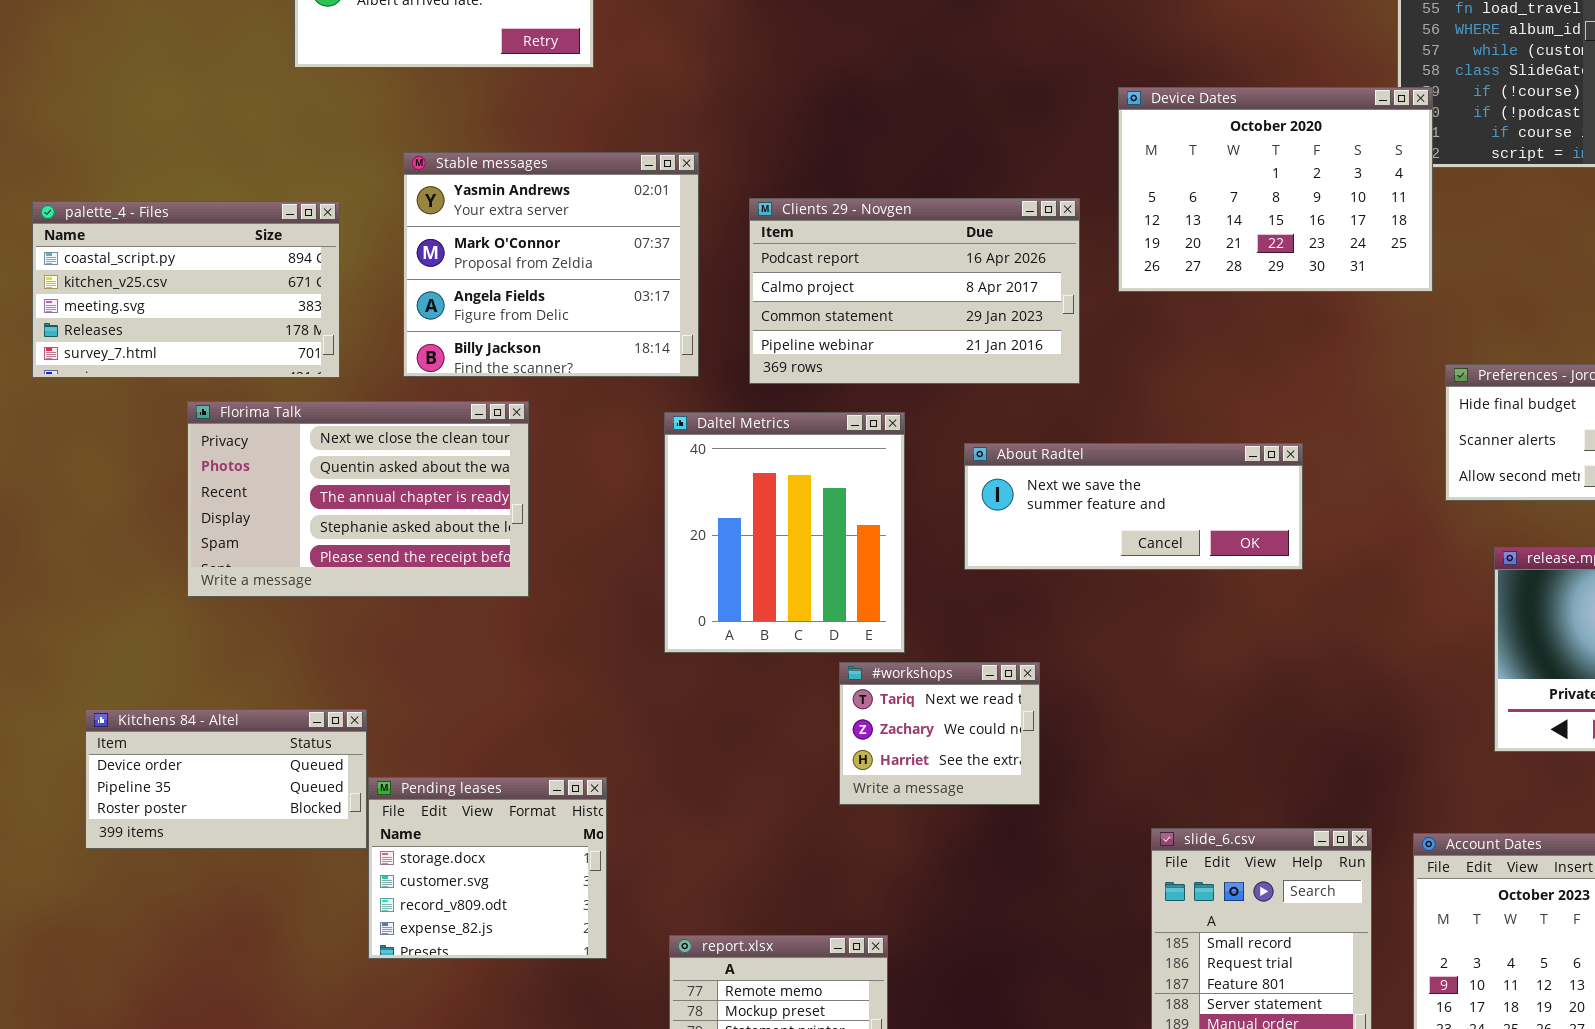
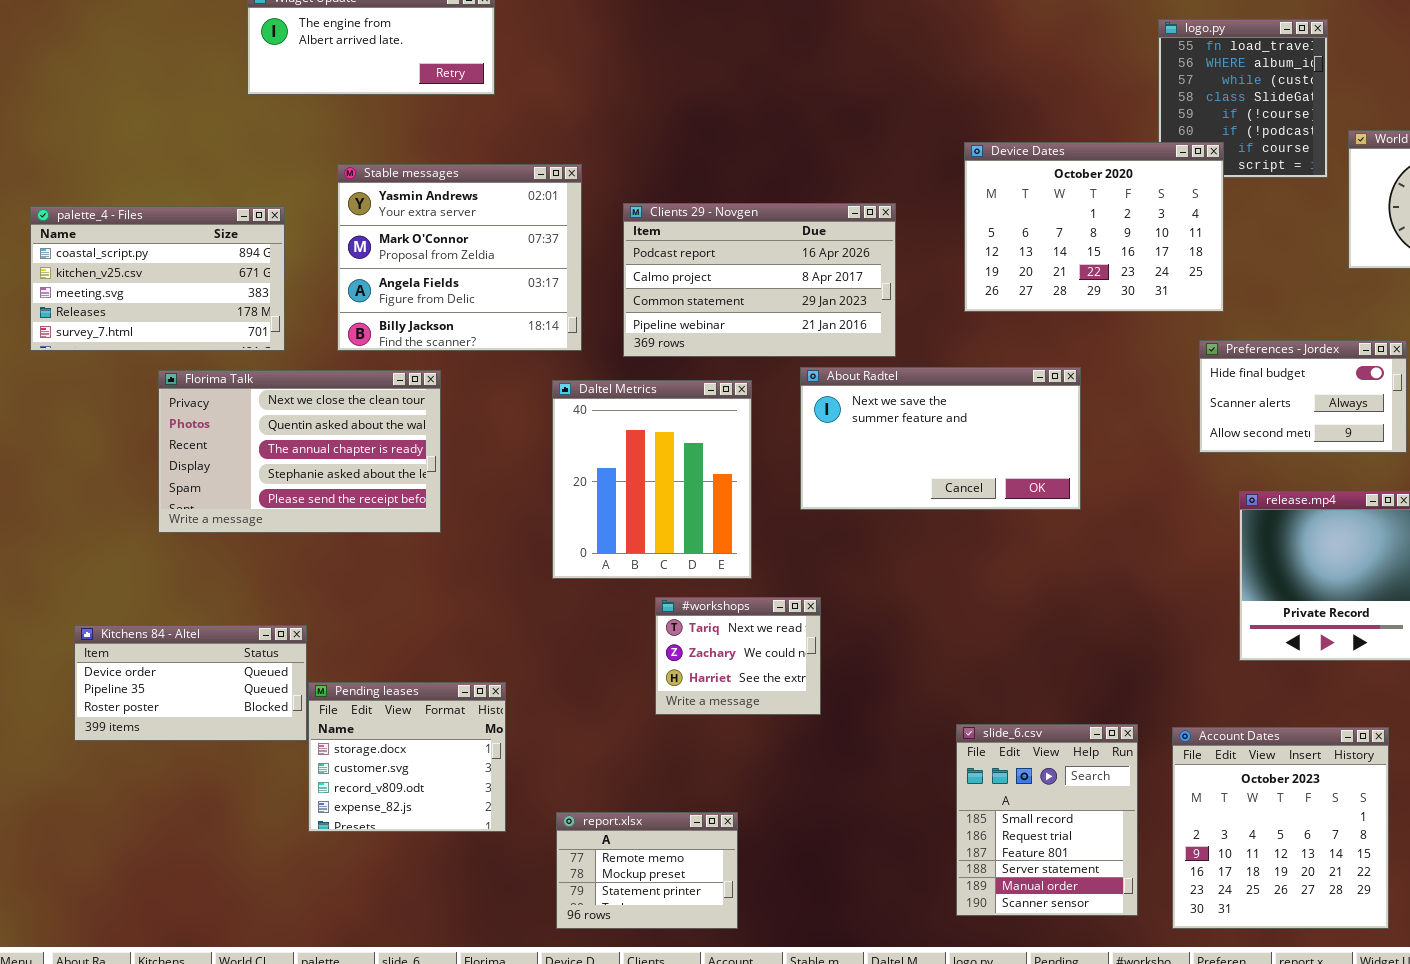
Device Dates: [1118,87,1433,292] -> [964,142,1224,312], moved
About Radtel: [964,443,1303,570] -> [800,367,1081,510], resized
#workshops: [839,662,1040,805] -> [655,597,821,715], moved

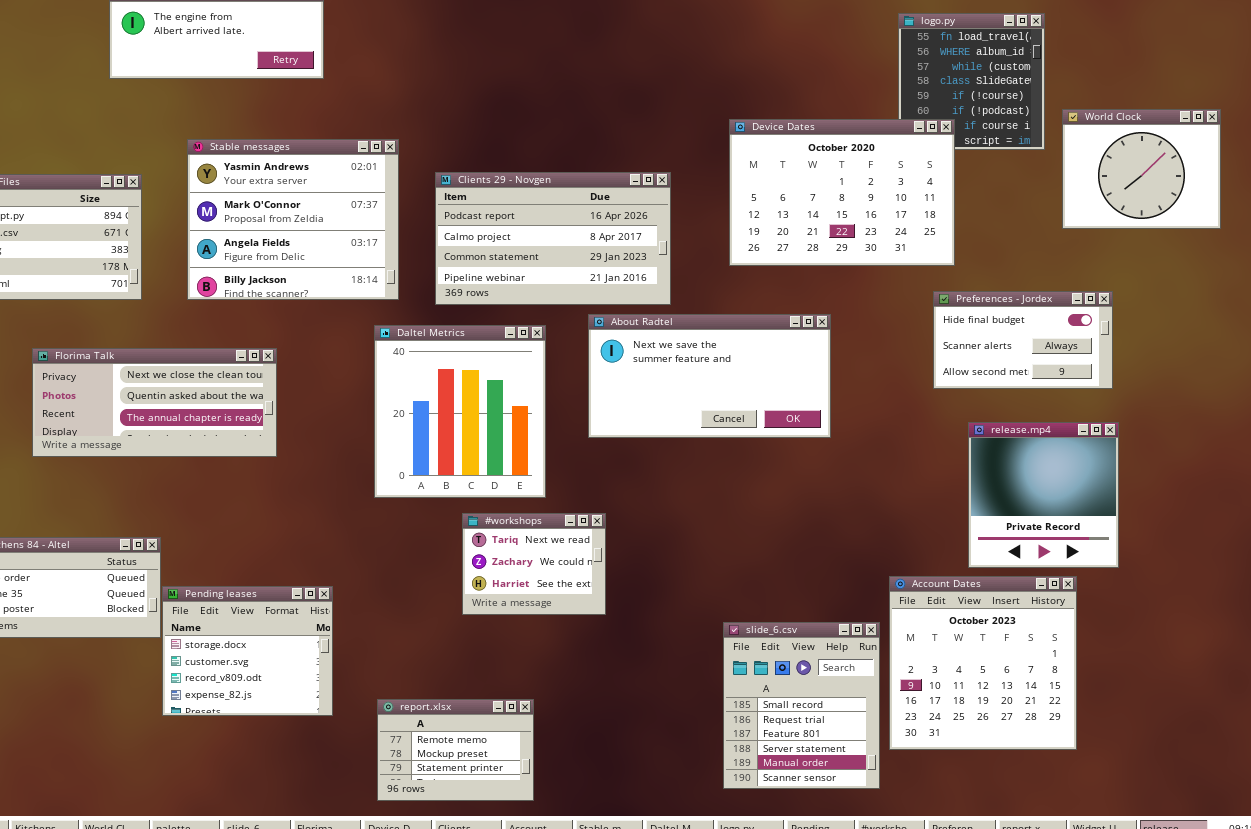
Florima Talk: [158,370,441,533] -> [32,348,277,457], resized
Account Dates: [1172,727,1389,929] -> [889,576,1077,750], moved

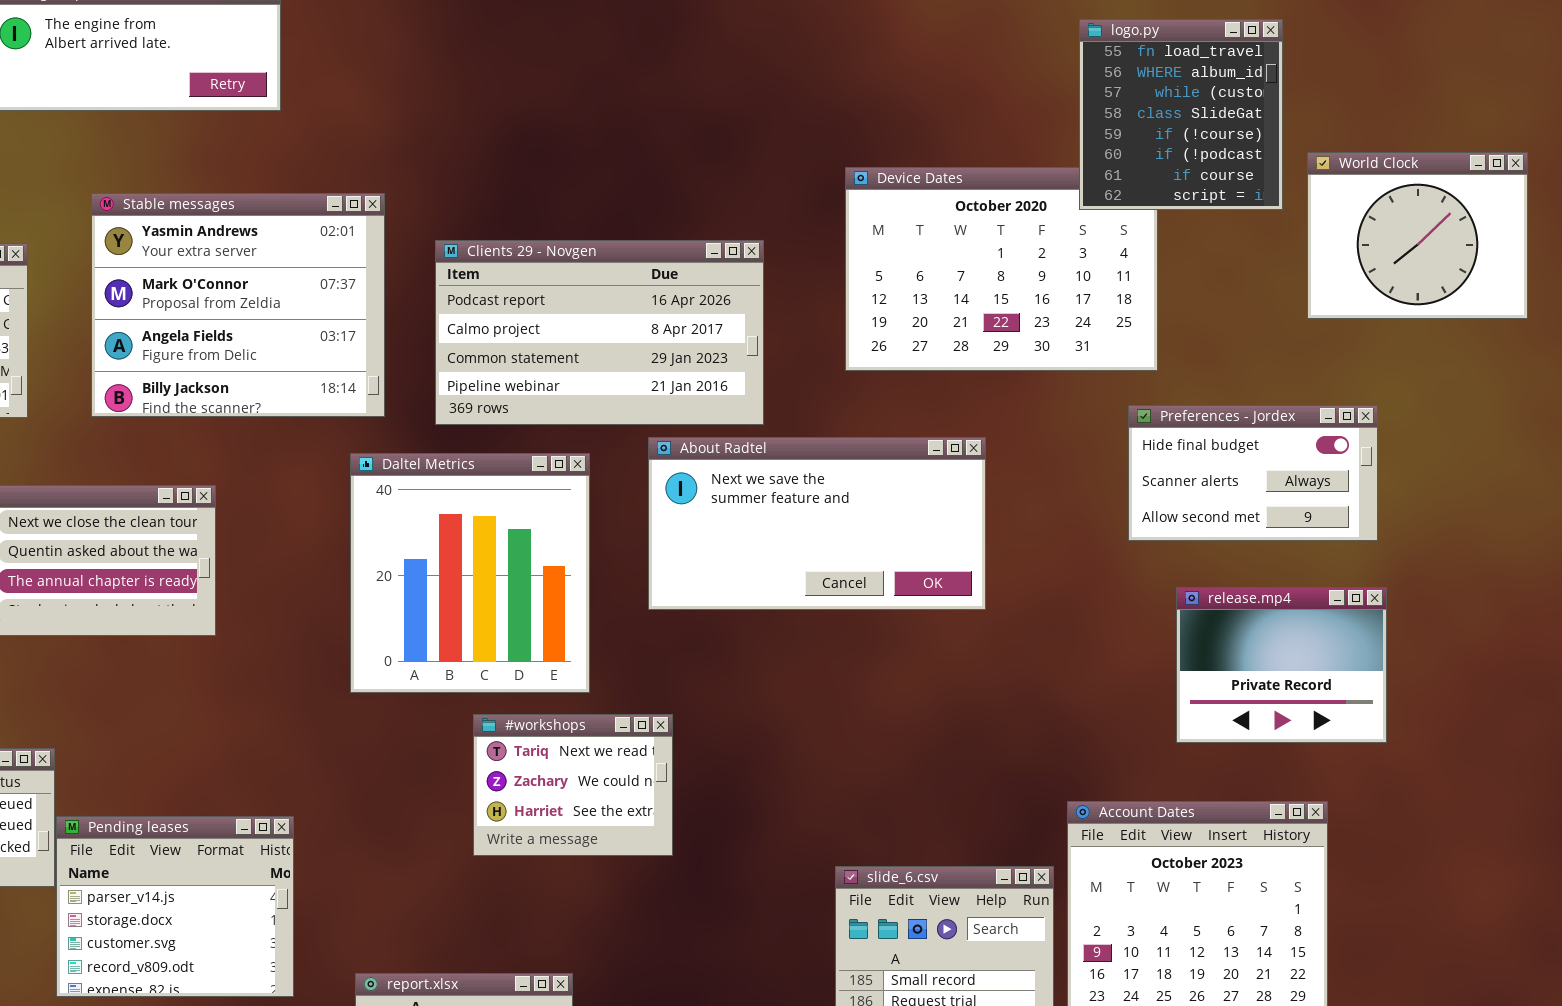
logo.py: [898,13,1045,150] -> [1079,19,1283,210], raised
release.mp4: [968,422,1119,568] -> [1176,587,1387,743], resized
Pending leases: [162,586,333,716] -> [56,816,294,997], scrolled up 1 row

